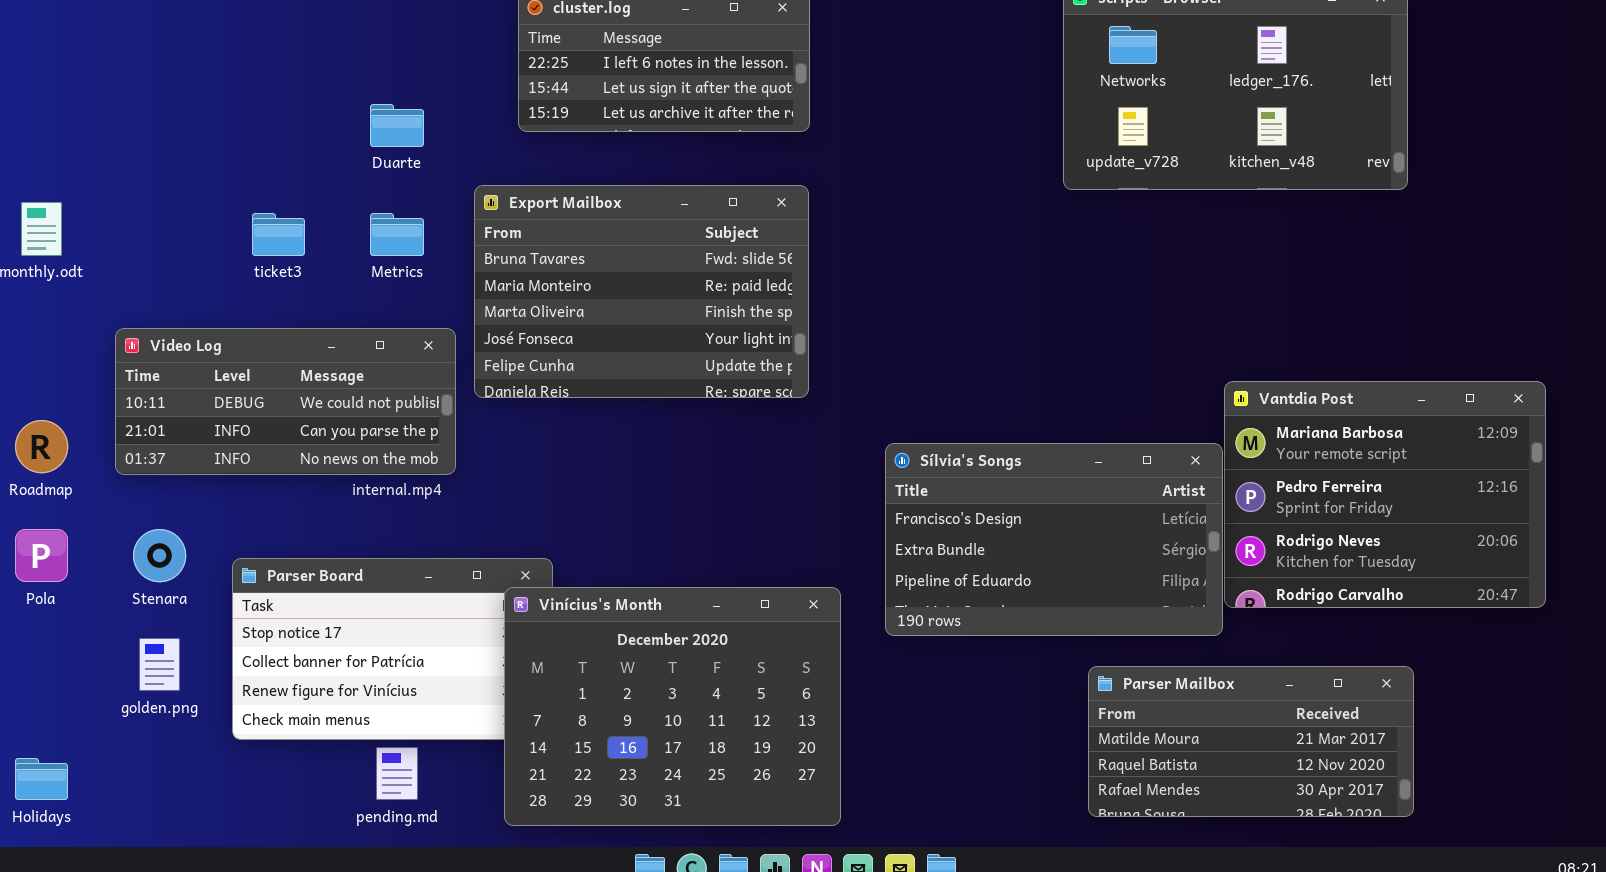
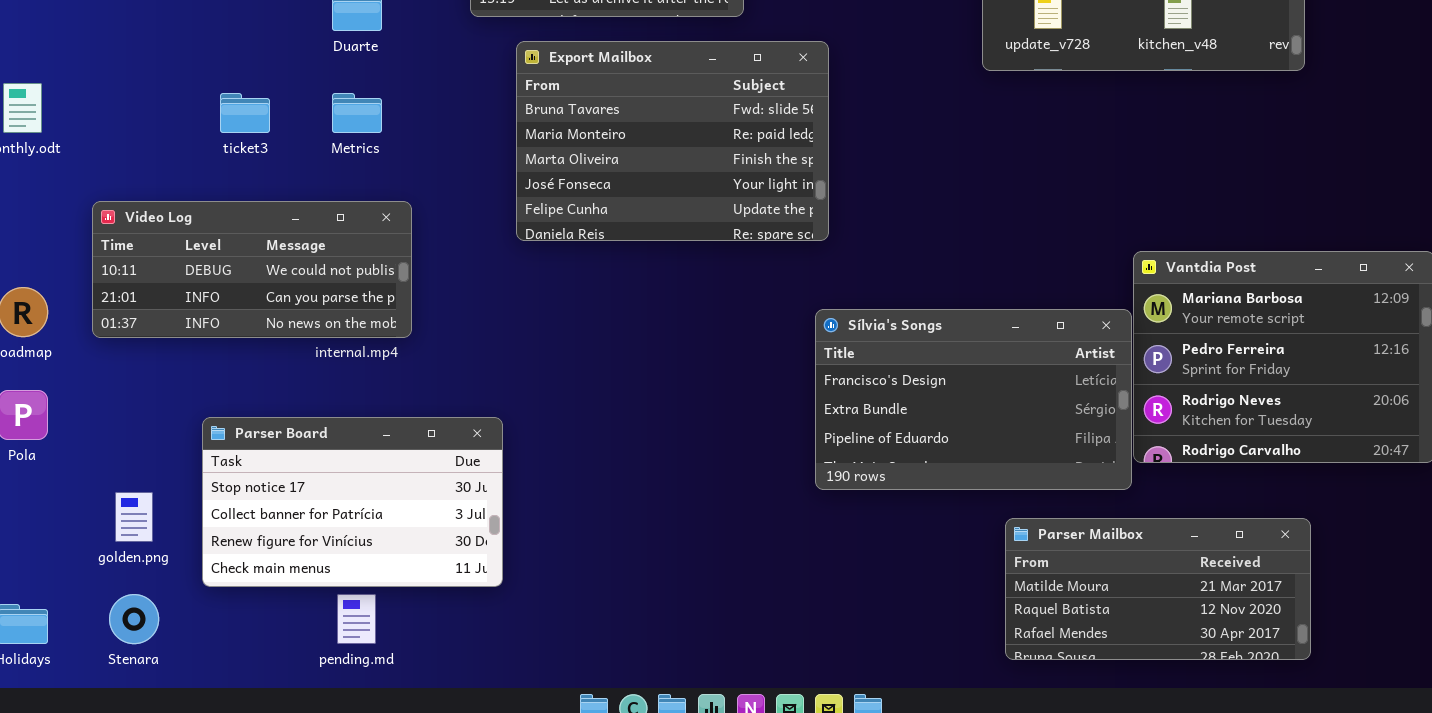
Export Mailbox: [474,185,809,398] -> [516,41,829,241], moved
Stenara: [133,529,186,582] -> [109,594,159,644], moved
Vinícius's Month: [504,587,841,826] -> none, closed

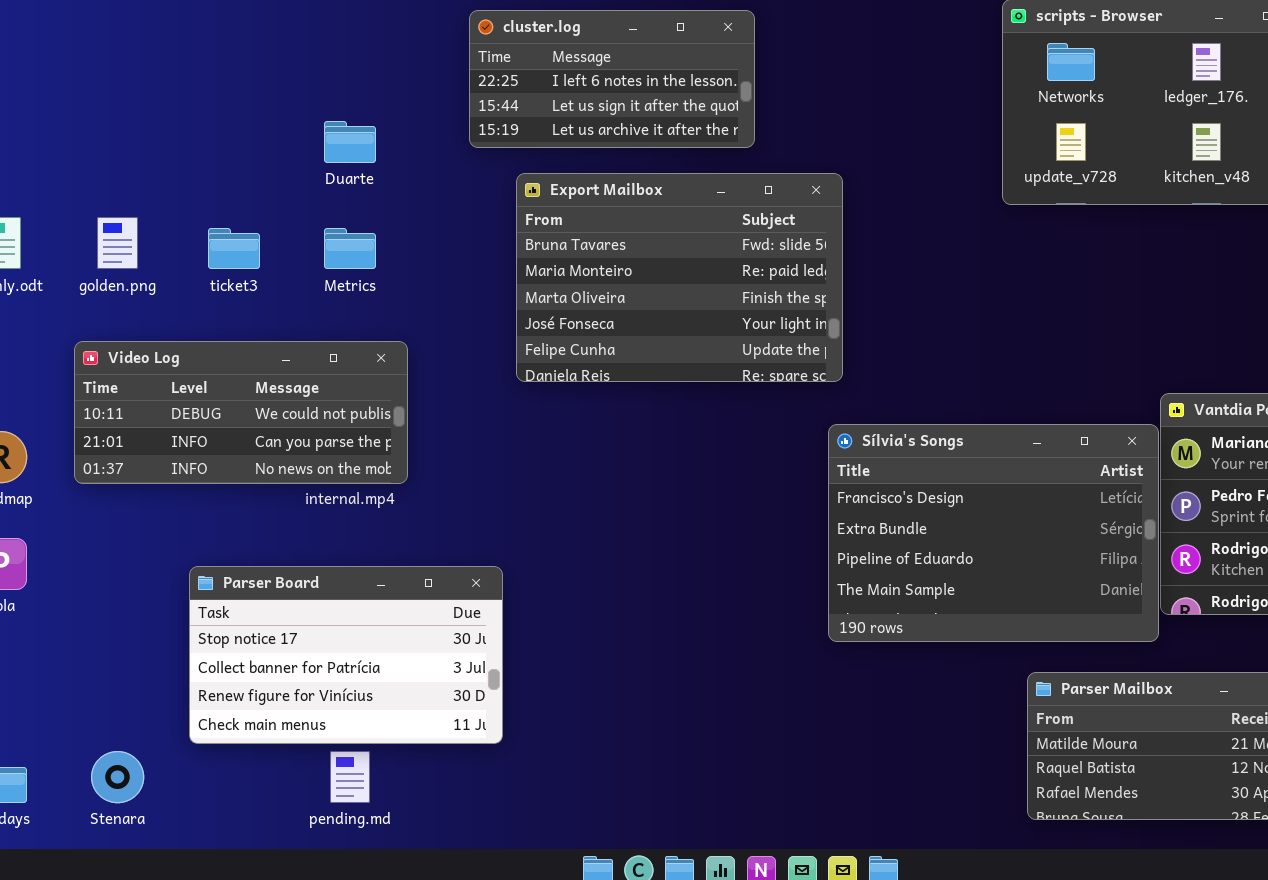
Sílvia's Songs: [815,309,1132,490] -> [828,424,1159,642], resized
golden.png: [115,492,153,542] -> [97,217,138,269], moved

